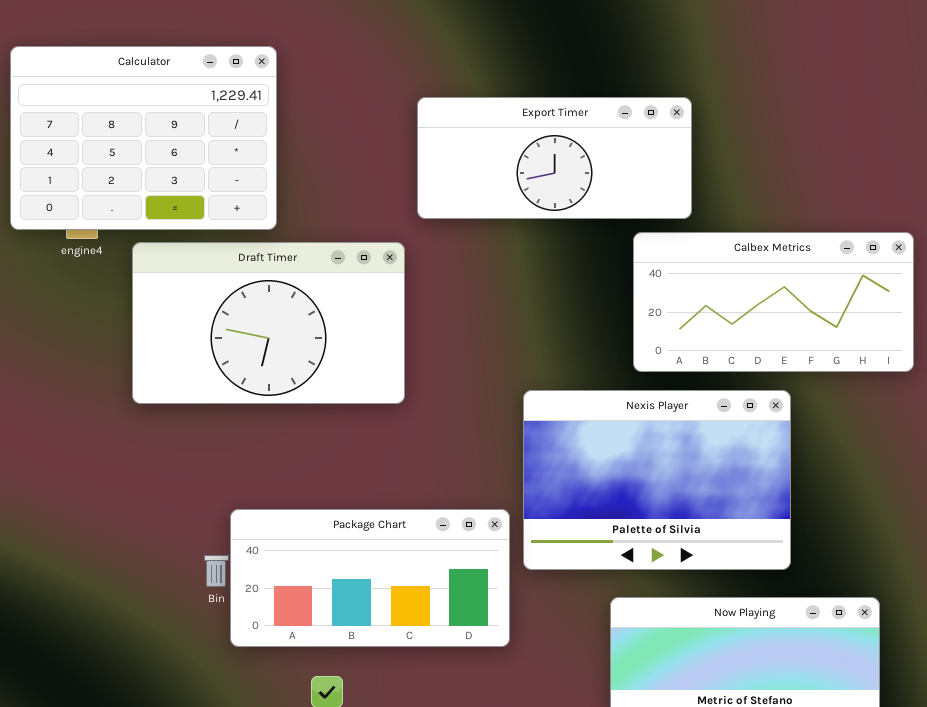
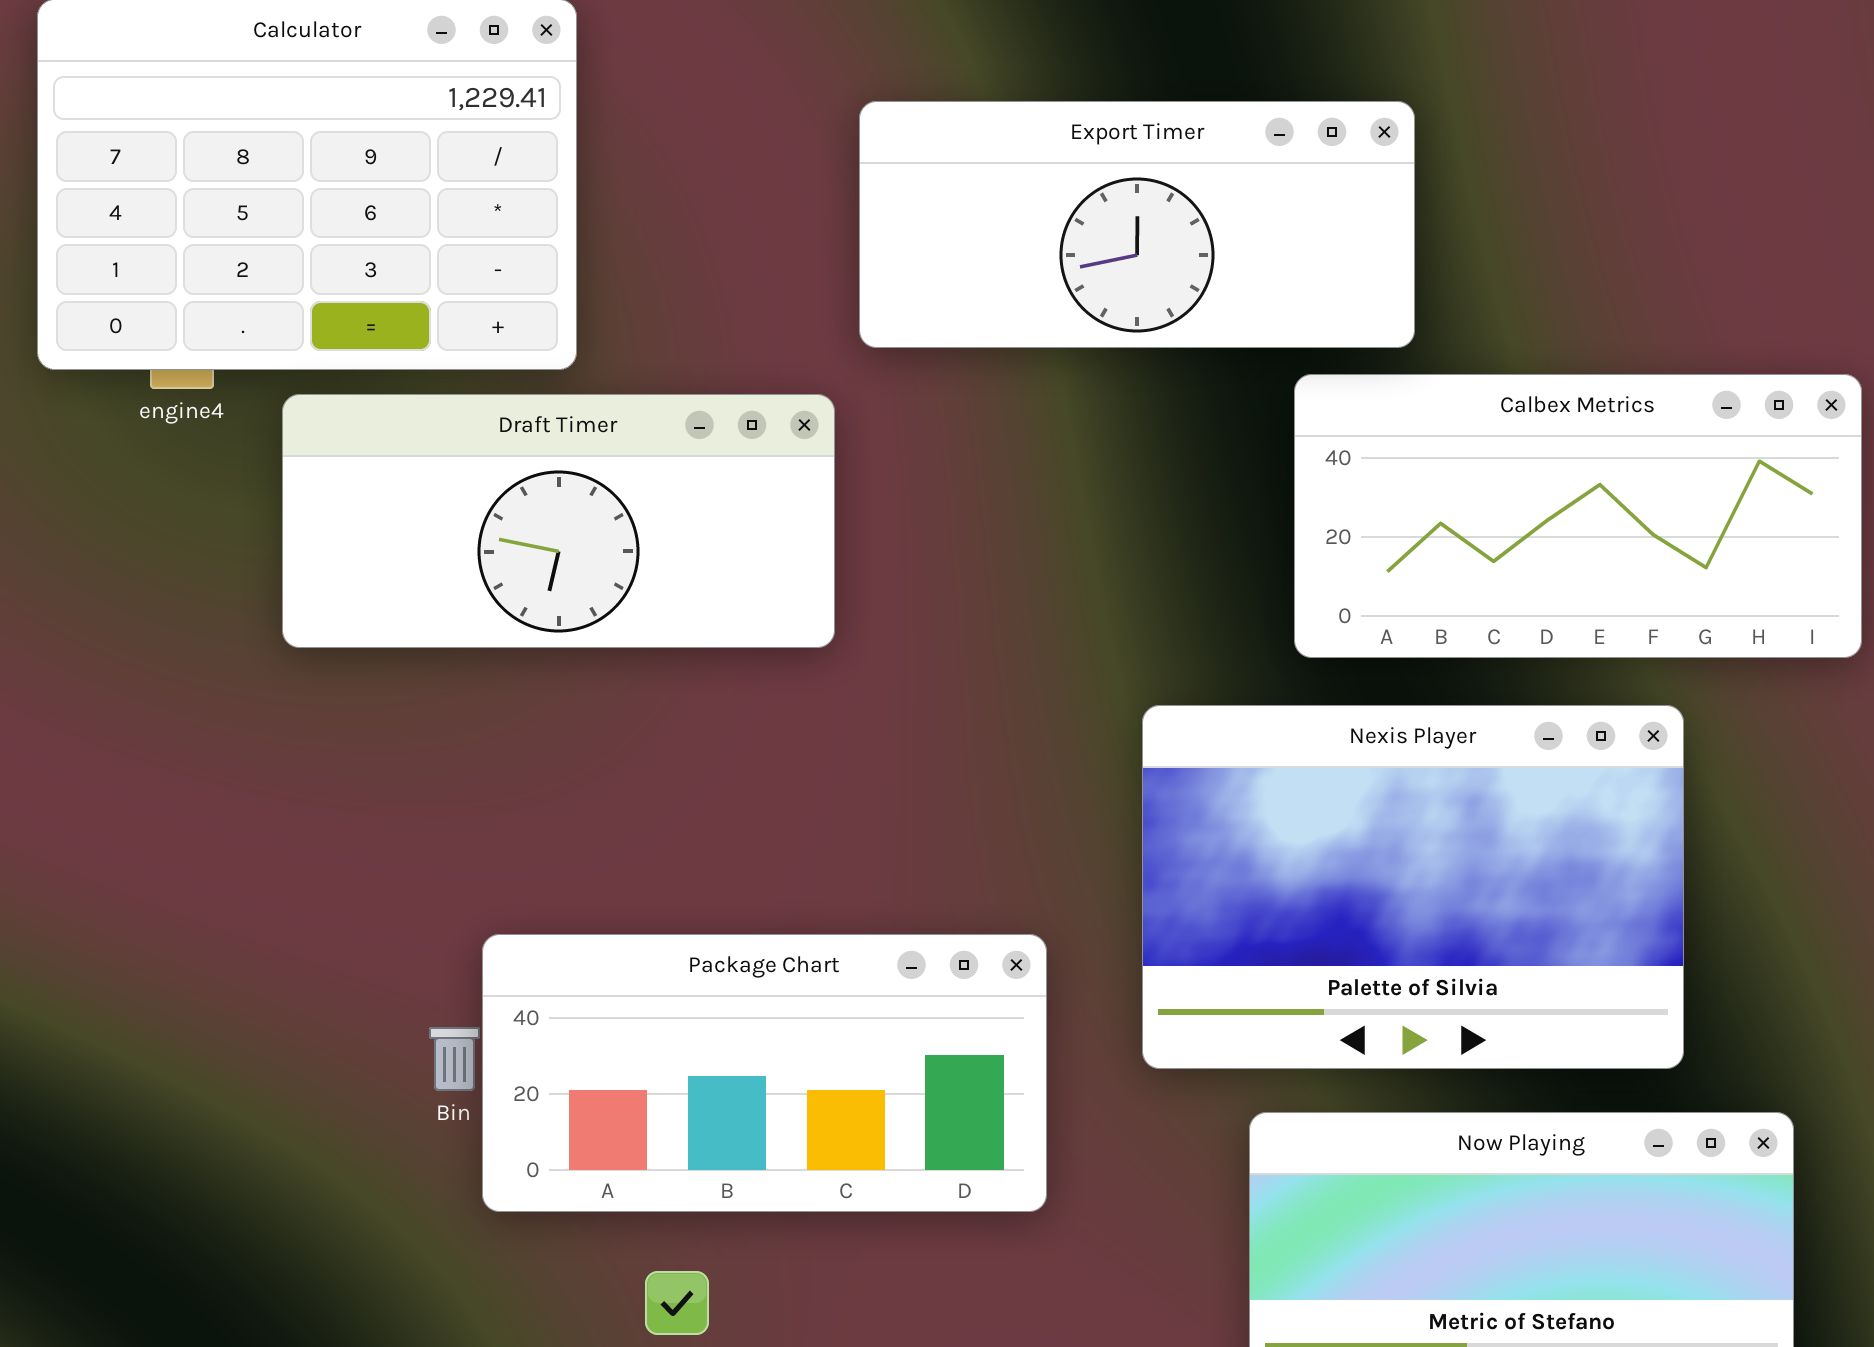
Draft Timer: [132,242,405,404] -> [282,394,835,648], resized
Nexis Player: [523,390,791,570] -> [1142,705,1684,1069], moved

